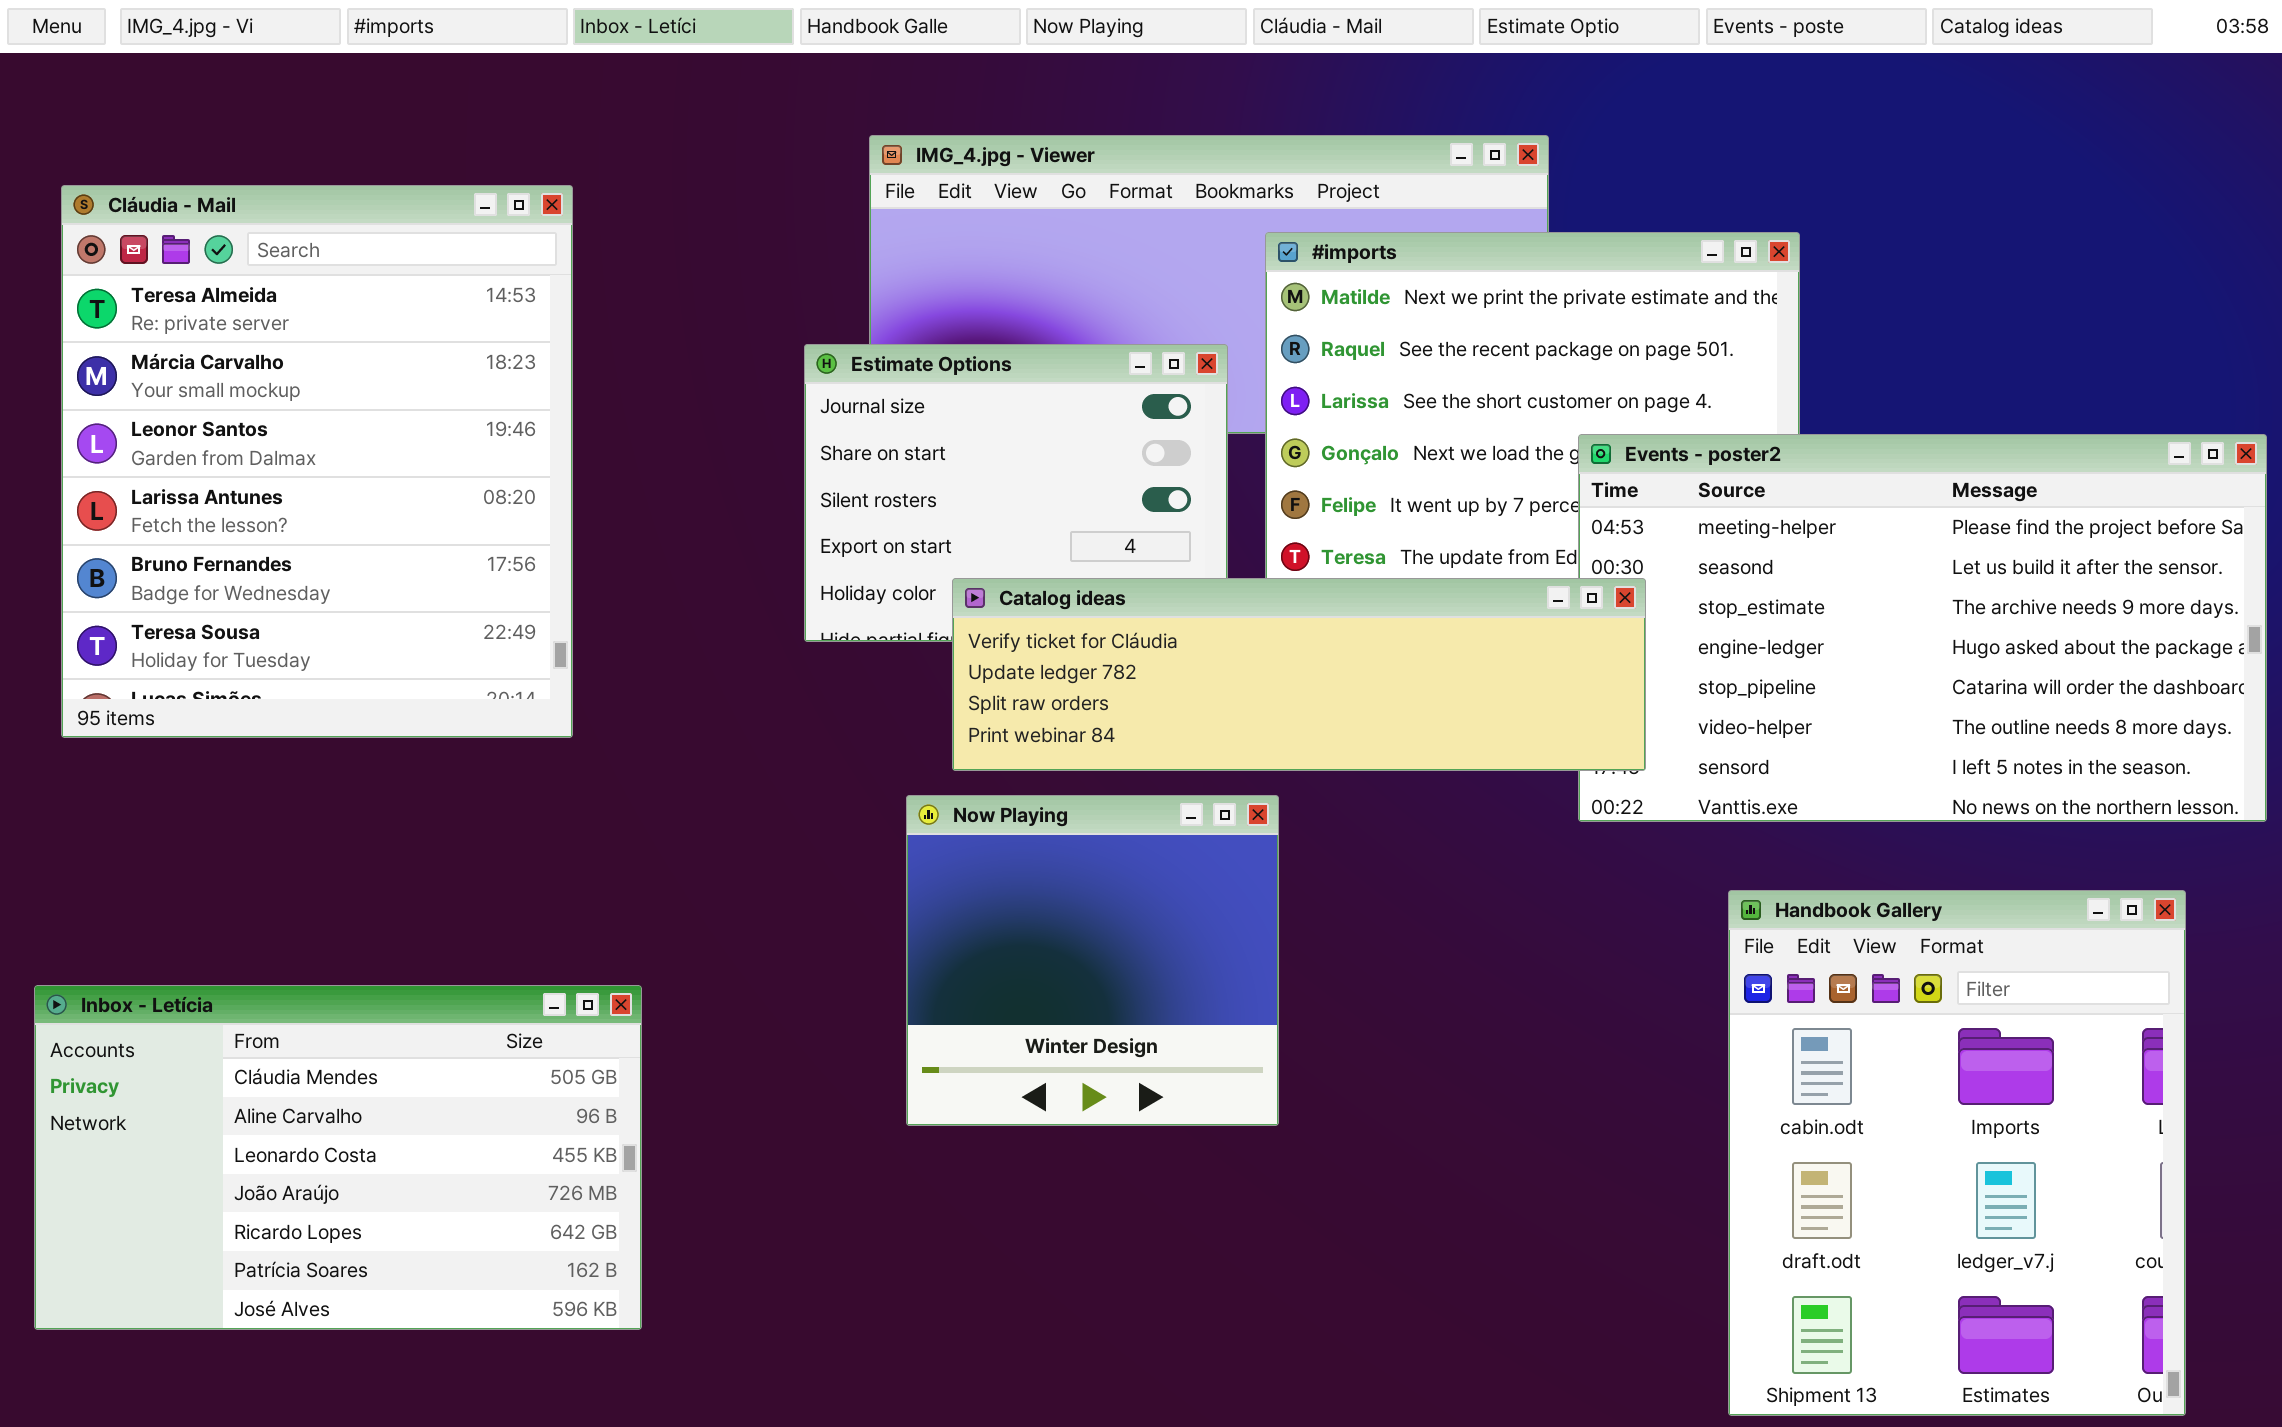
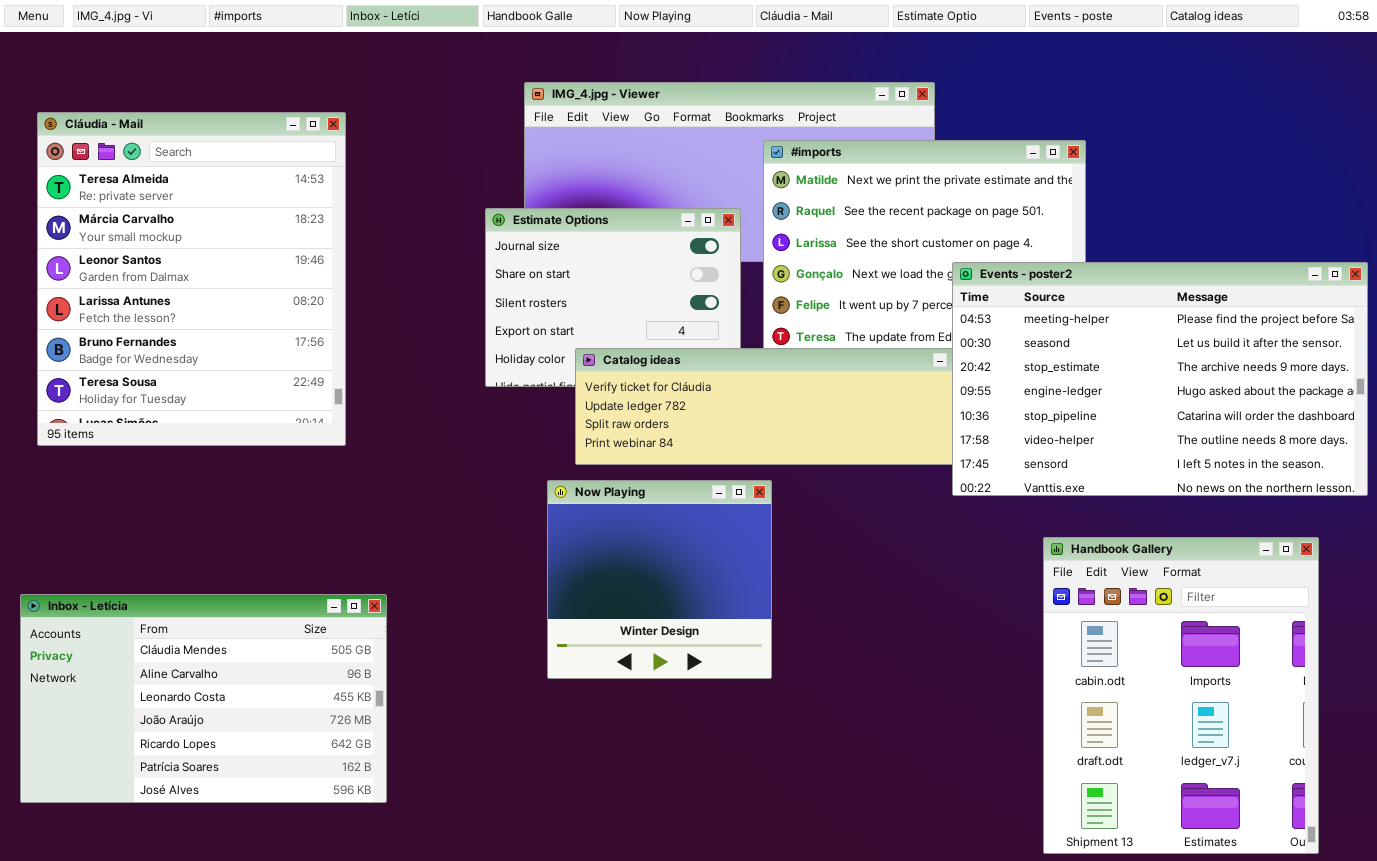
Events - poster2: [1578,434,2267,822] -> [952,262,1368,496], raised

